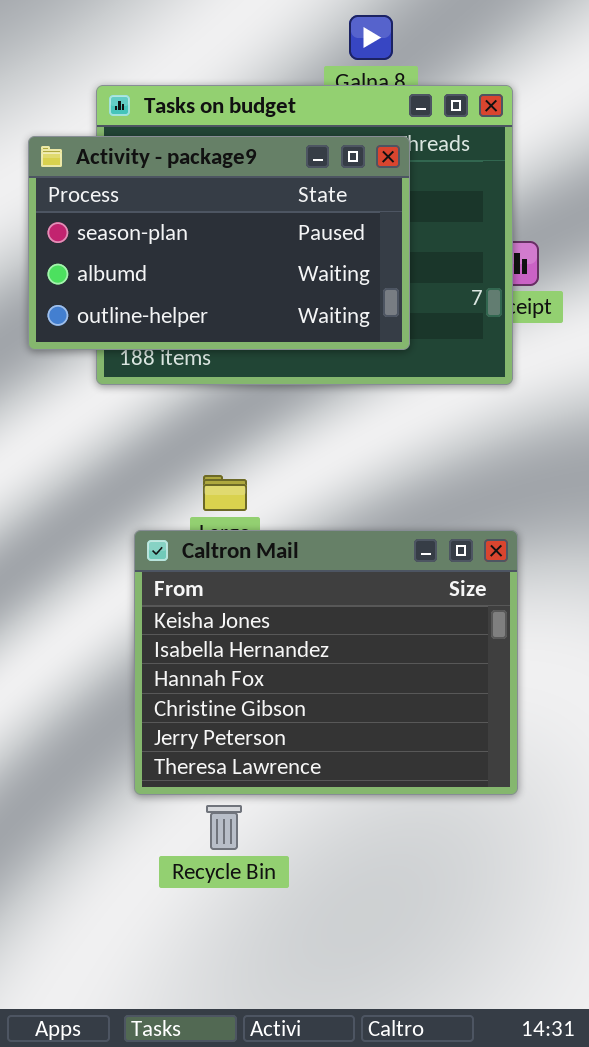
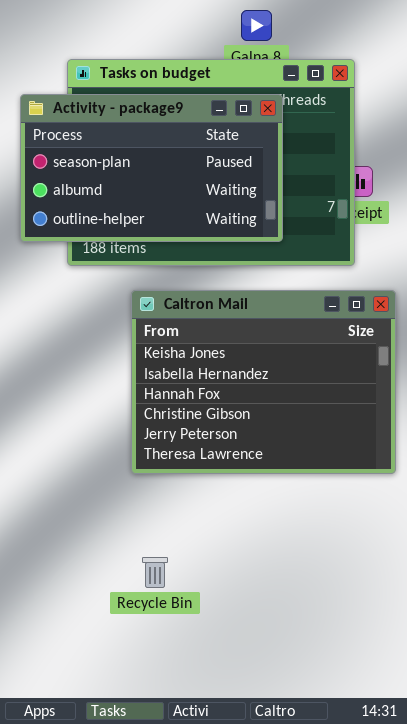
Caltron Mail: [134,530,518,795] -> [131,290,396,474], moved

